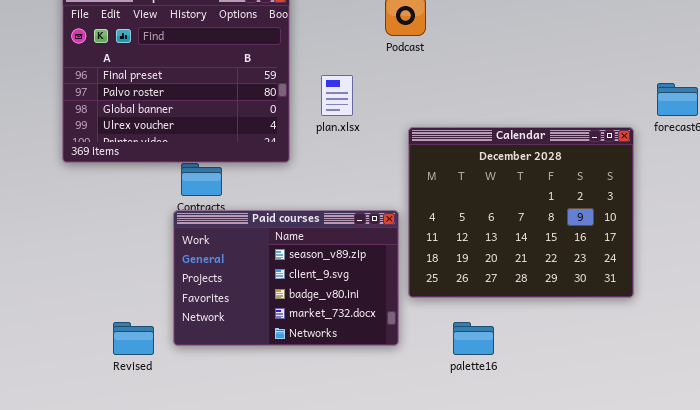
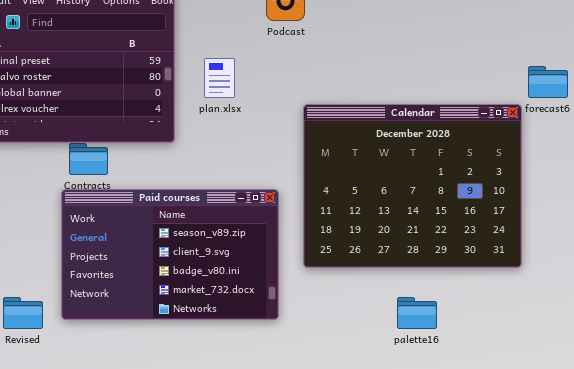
Calendar: [408,127,634,298] -> [303,104,522,268], moved
palette16: [453,322,494,355] -> [397,297,437,329], moved

